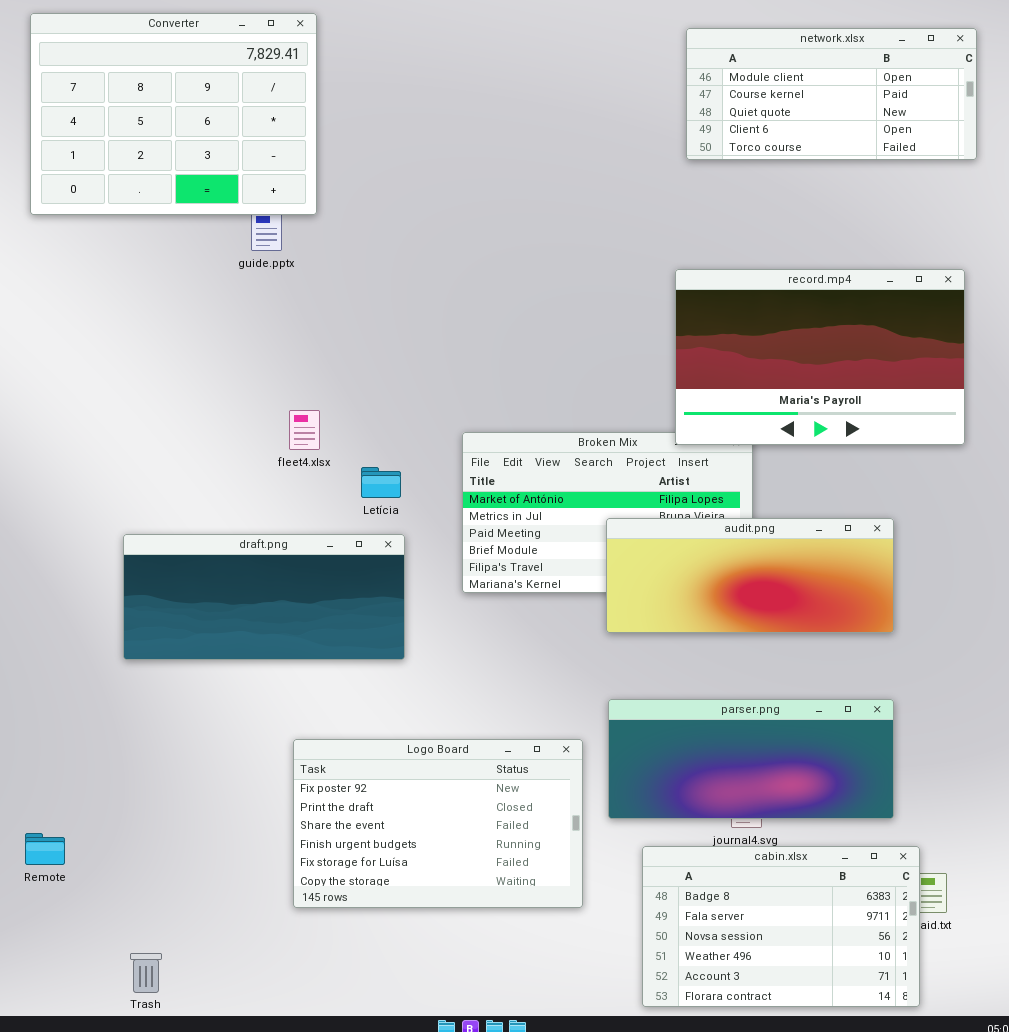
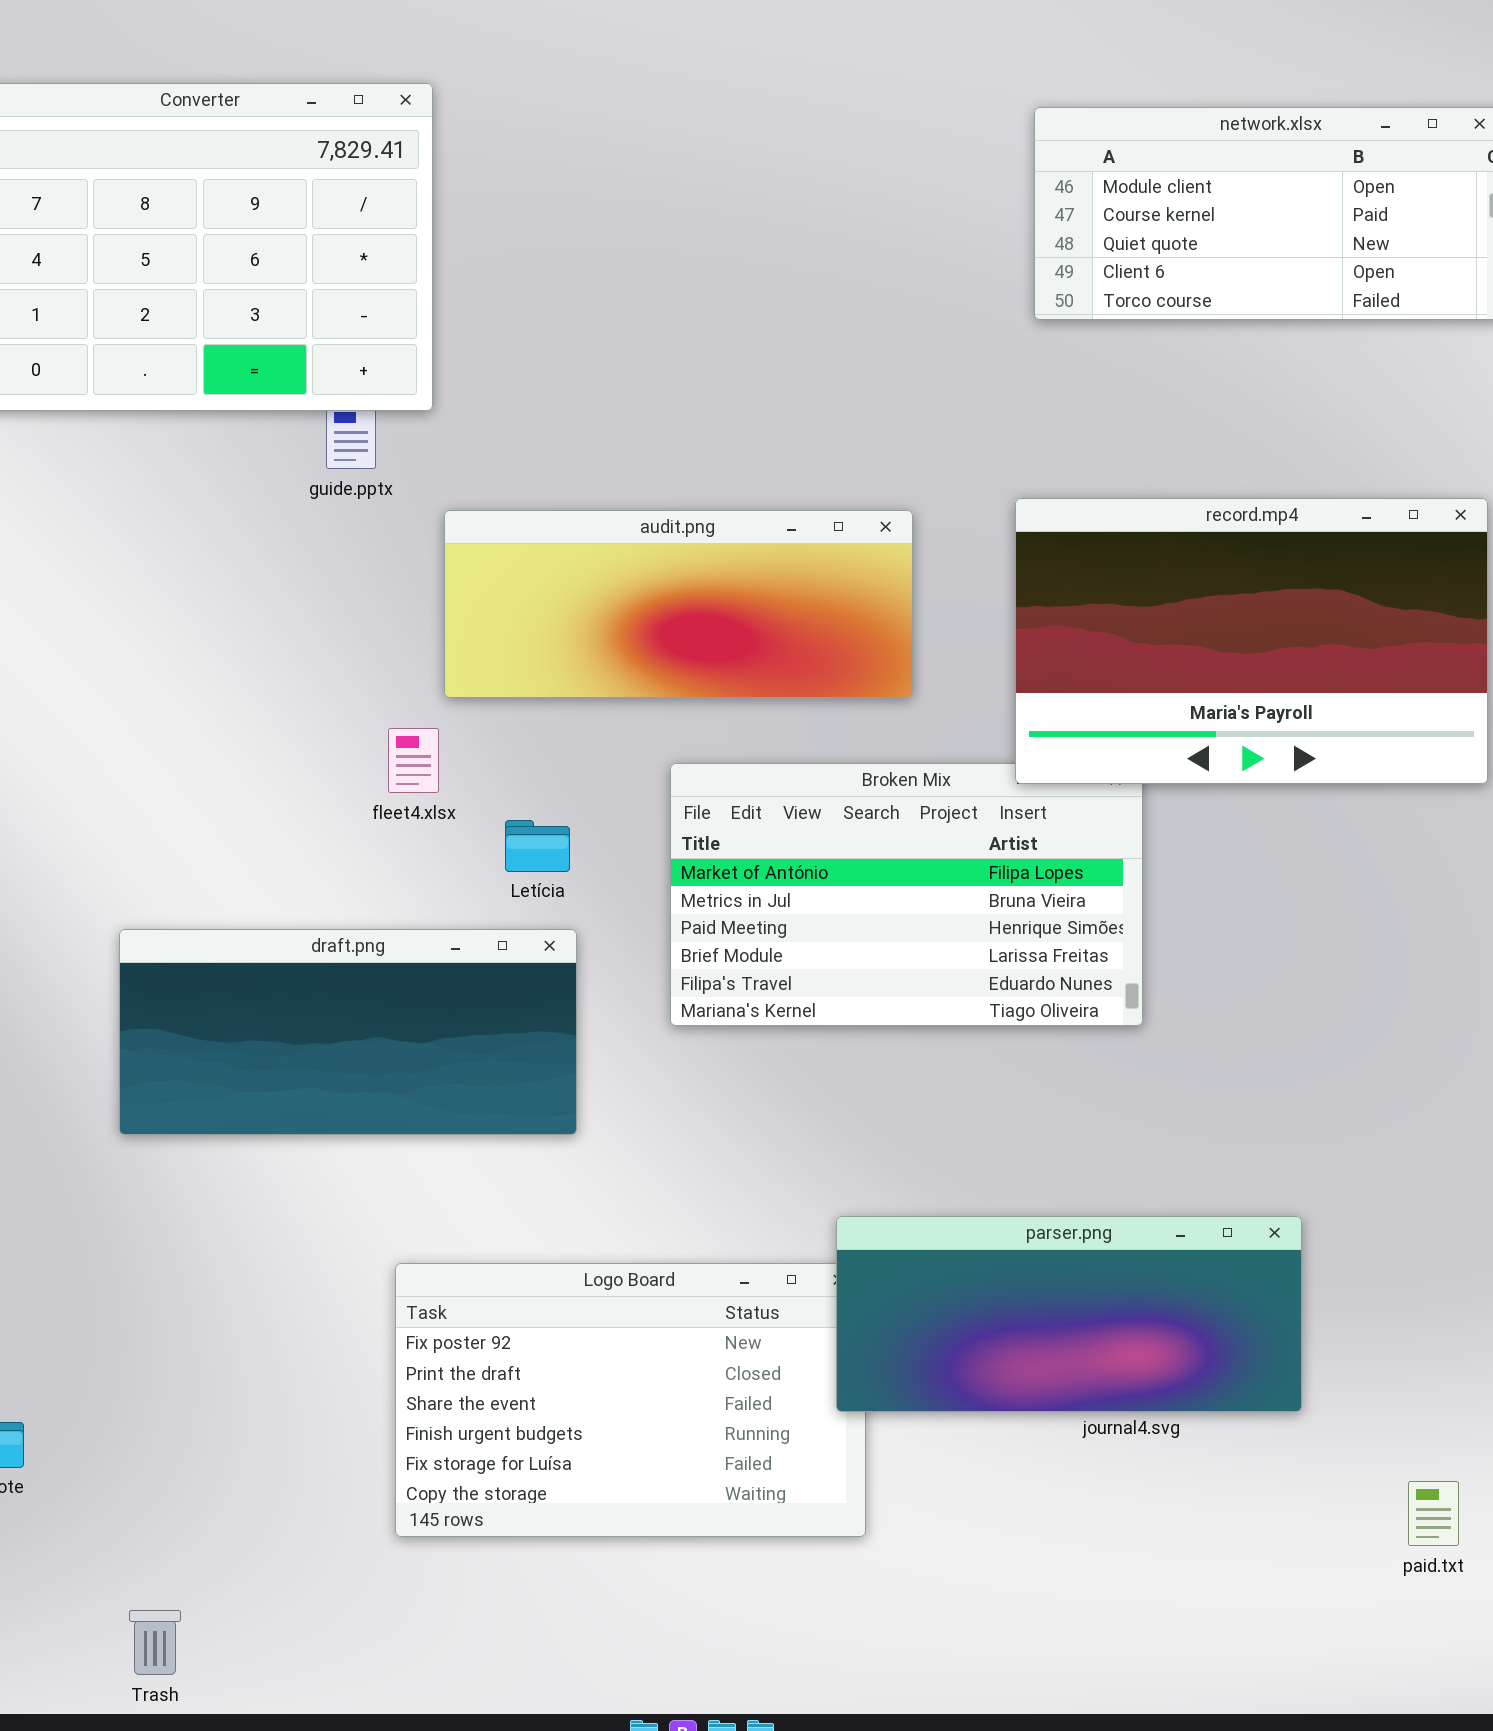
audit.png: [606,518,894,633] -> [444,510,913,698], moved
parser.png: [608,699,894,819] -> [836,1216,1302,1412], moved
cabin.xlsx: [642,846,920,1007] -> none, closed

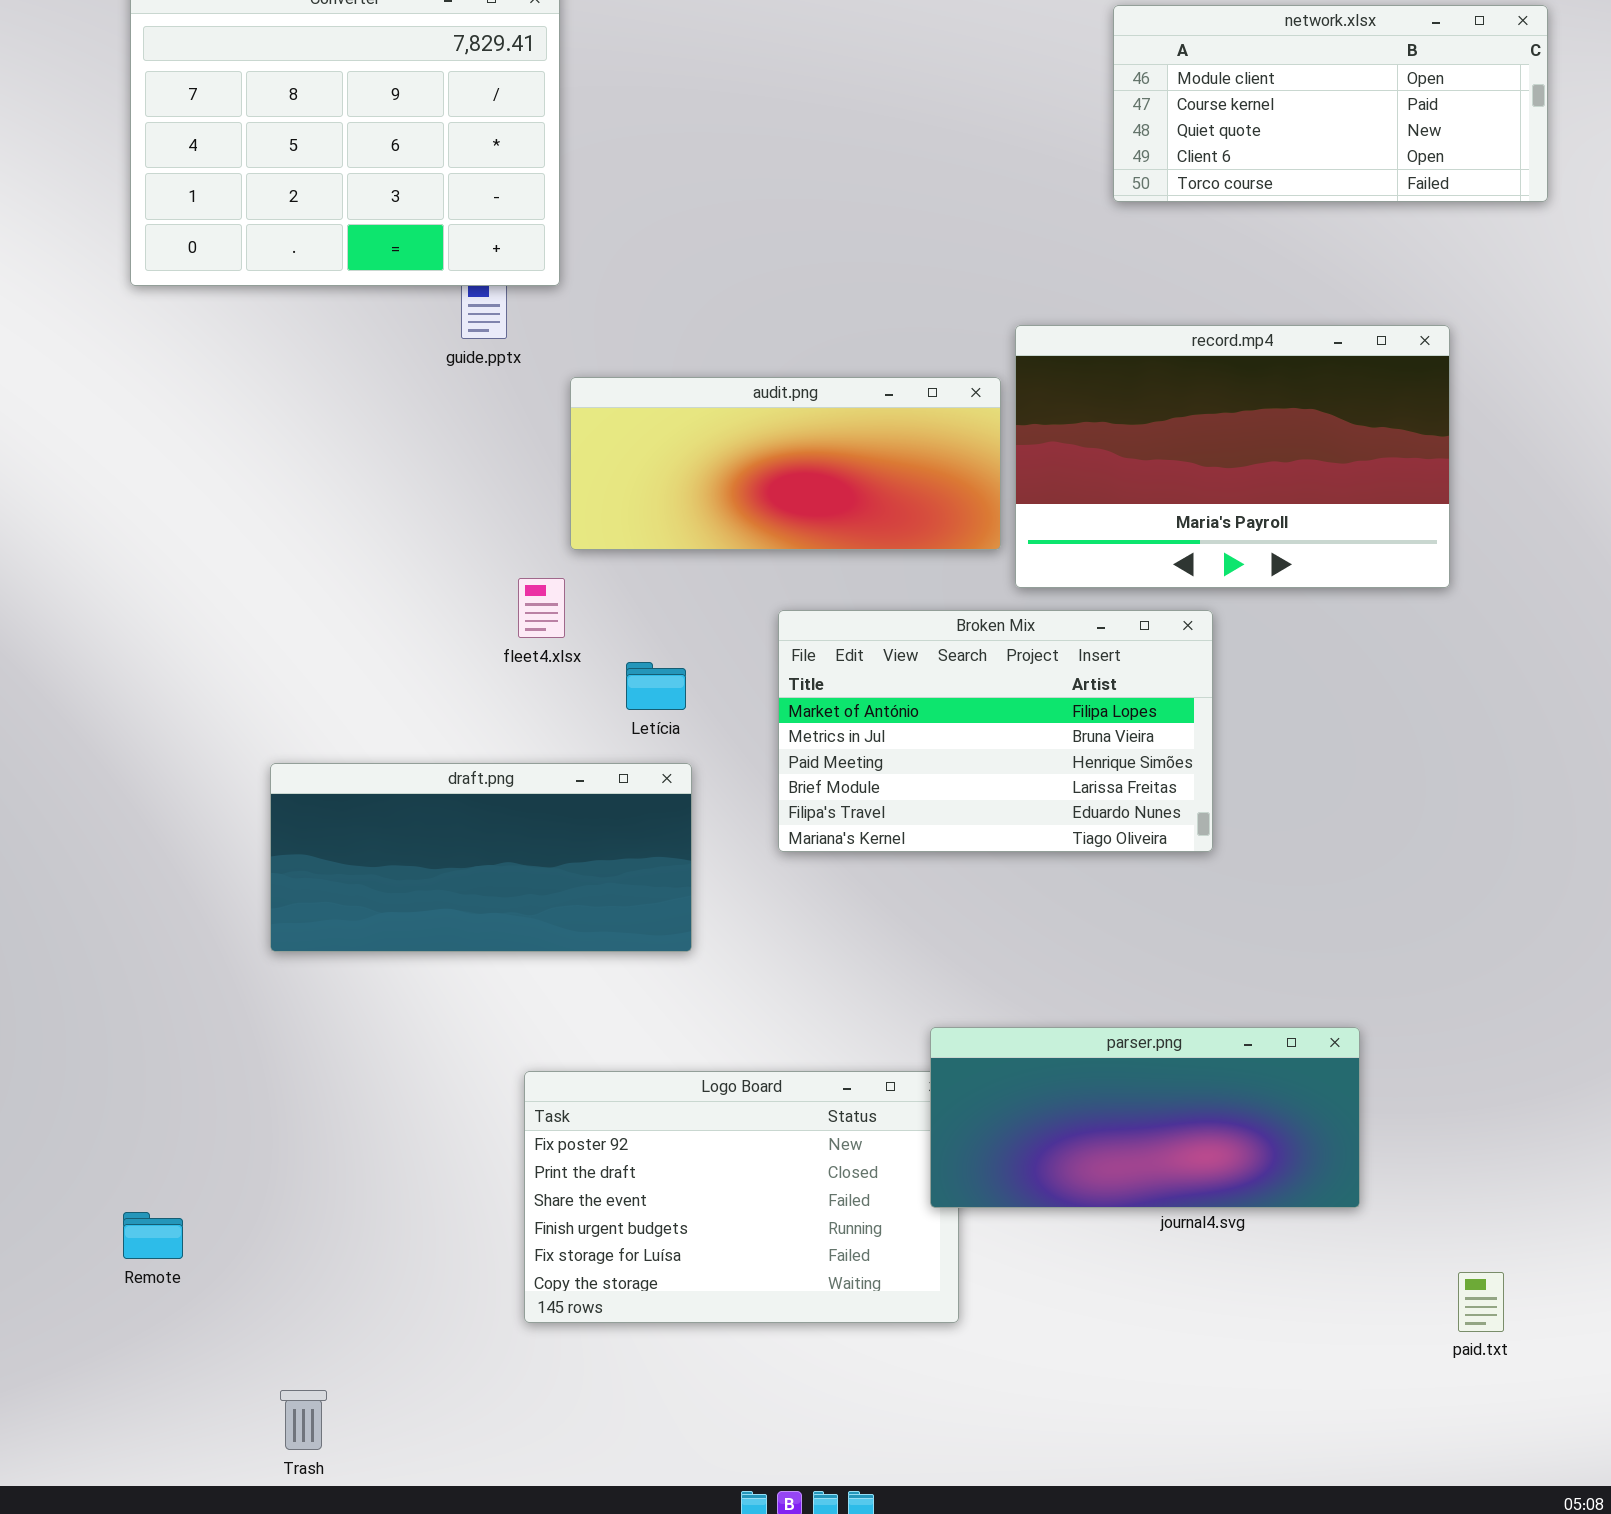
record.mp4: [1015,498,1488,784] -> [1015,325,1450,588], moved

